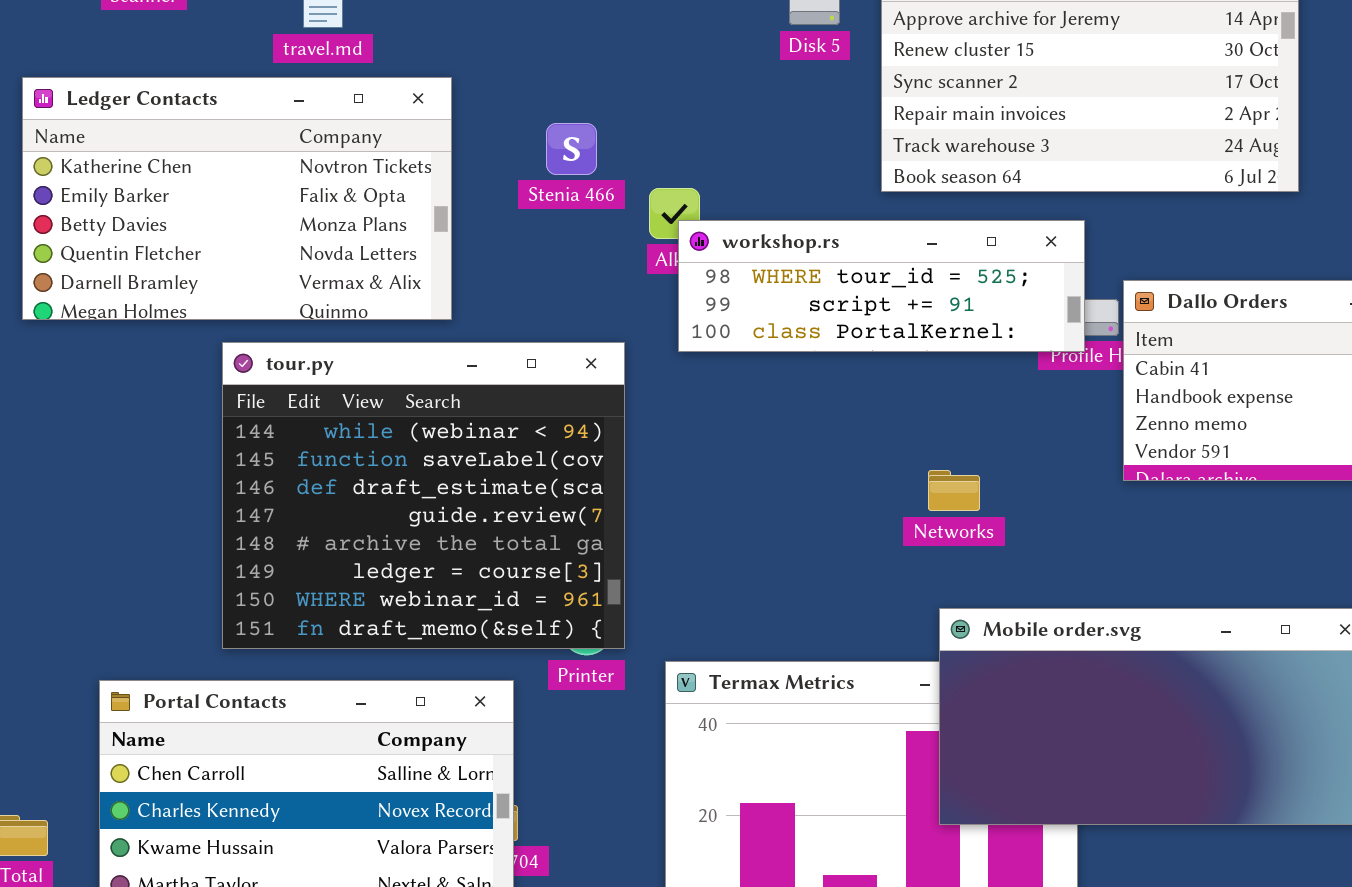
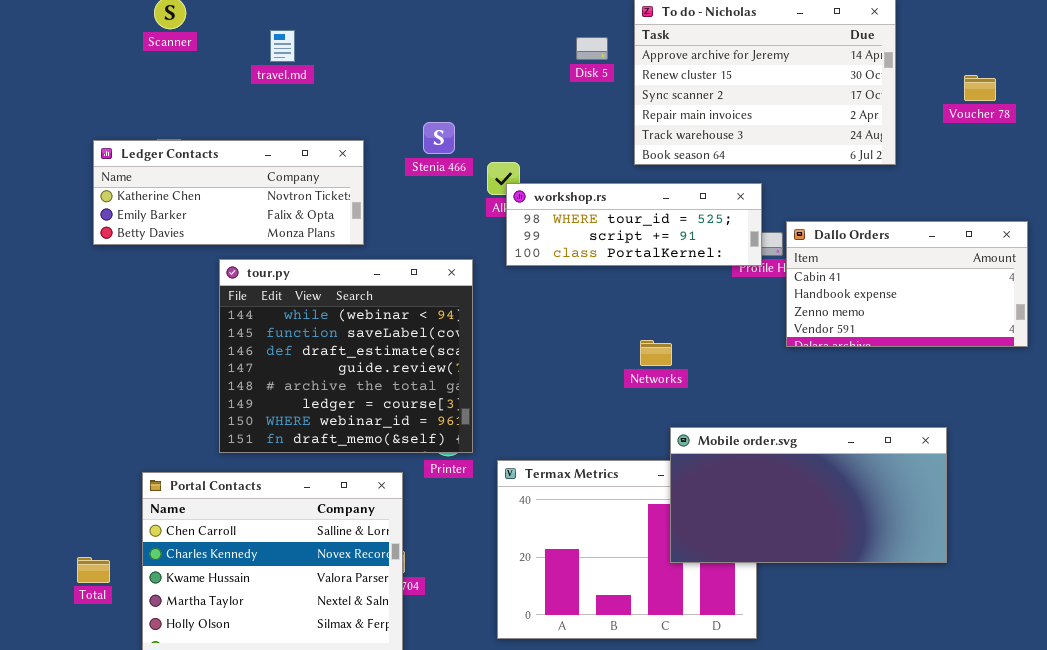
Ledger Contacts: [22,77,452,320] -> [93,140,364,245], resized
Networks: [928,470,980,511] -> [640,340,672,366], moved

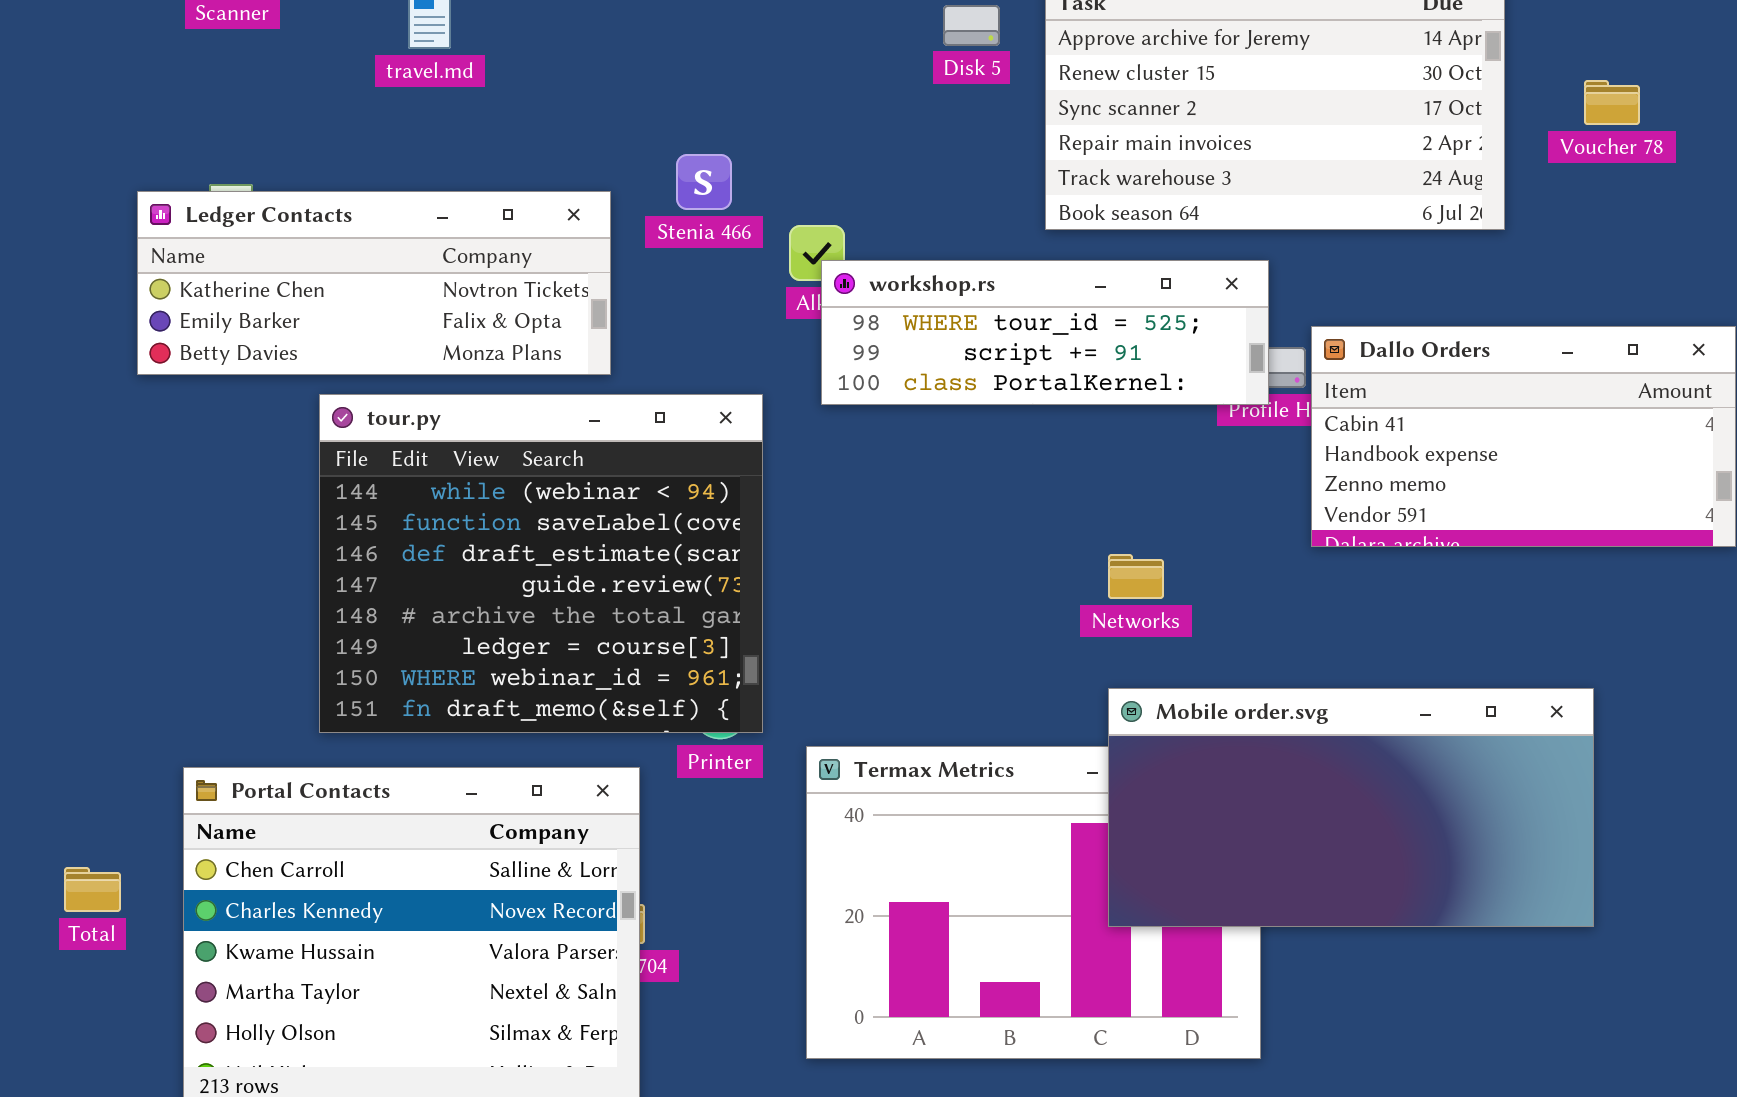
Voucher 78: [964,75,996,101] -> [1584,80,1640,125], moved
Ledger Contacts: [93,140,364,245] -> [137,191,611,375], moved
Networks: [640,340,672,366] -> [1108,554,1164,599], moved
Total: [77,557,110,583] -> [64,867,121,912], moved

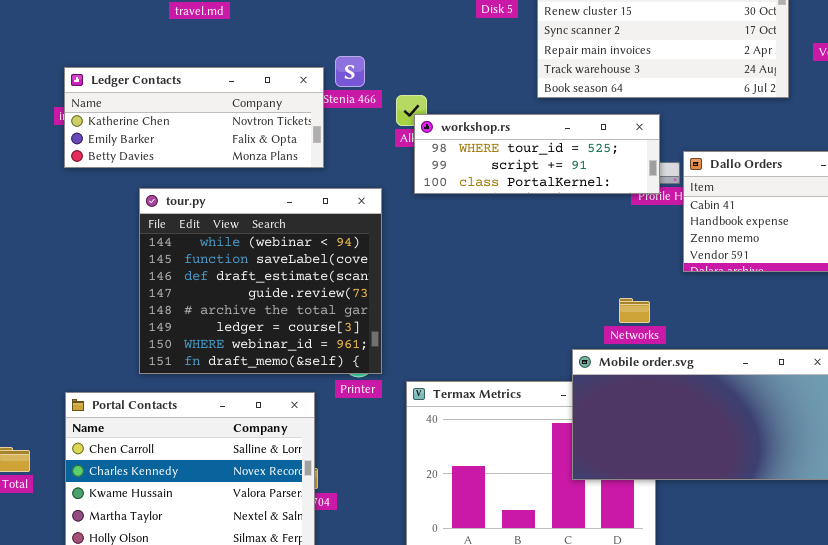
Ledger Contacts: [137,191,611,375] -> [64,67,324,168], moved
Networks: [1108,554,1164,599] -> [619,298,650,323], moved

